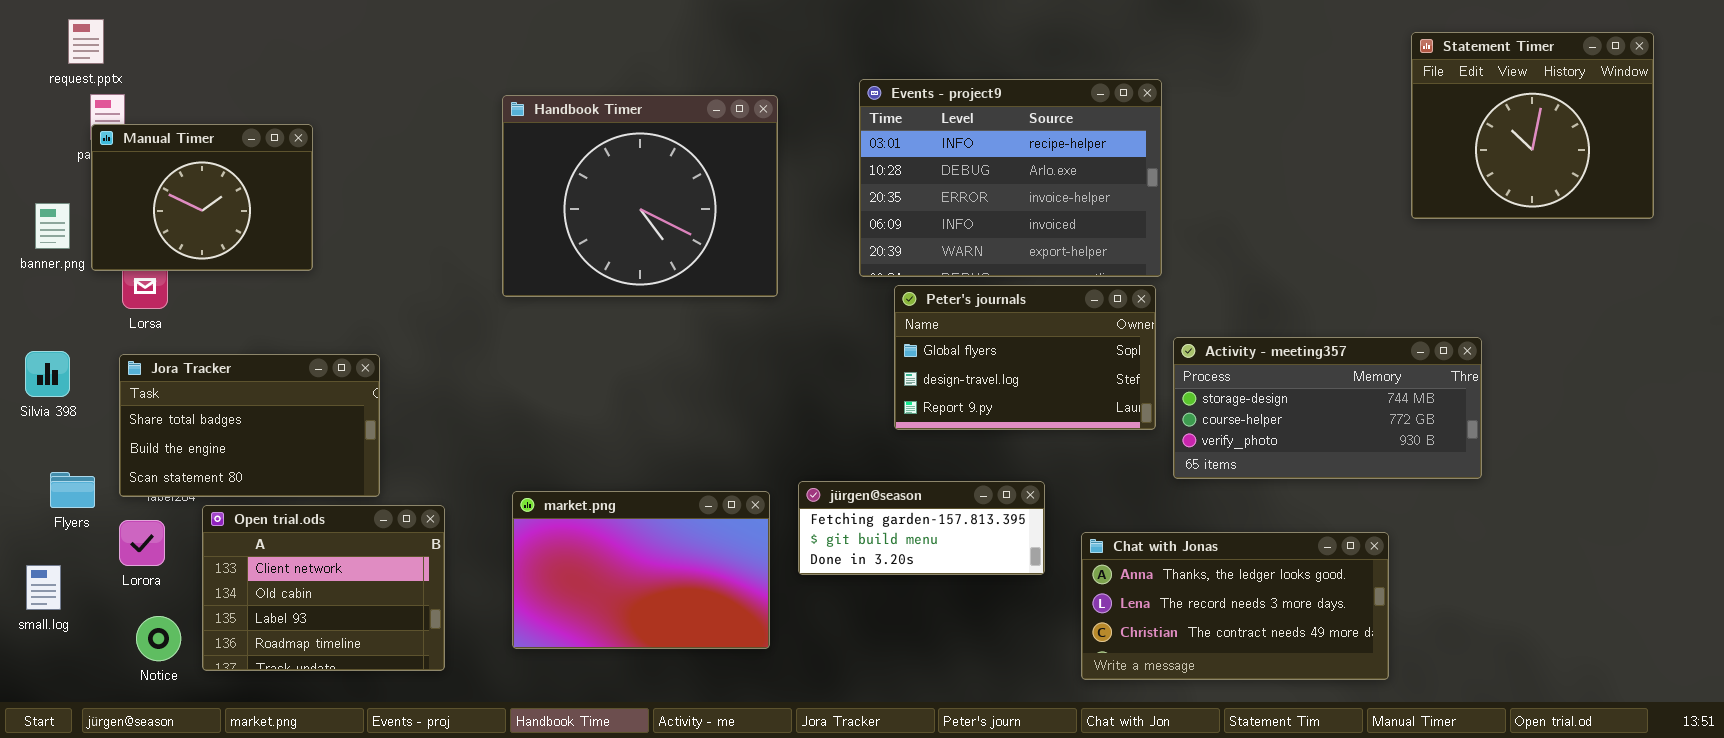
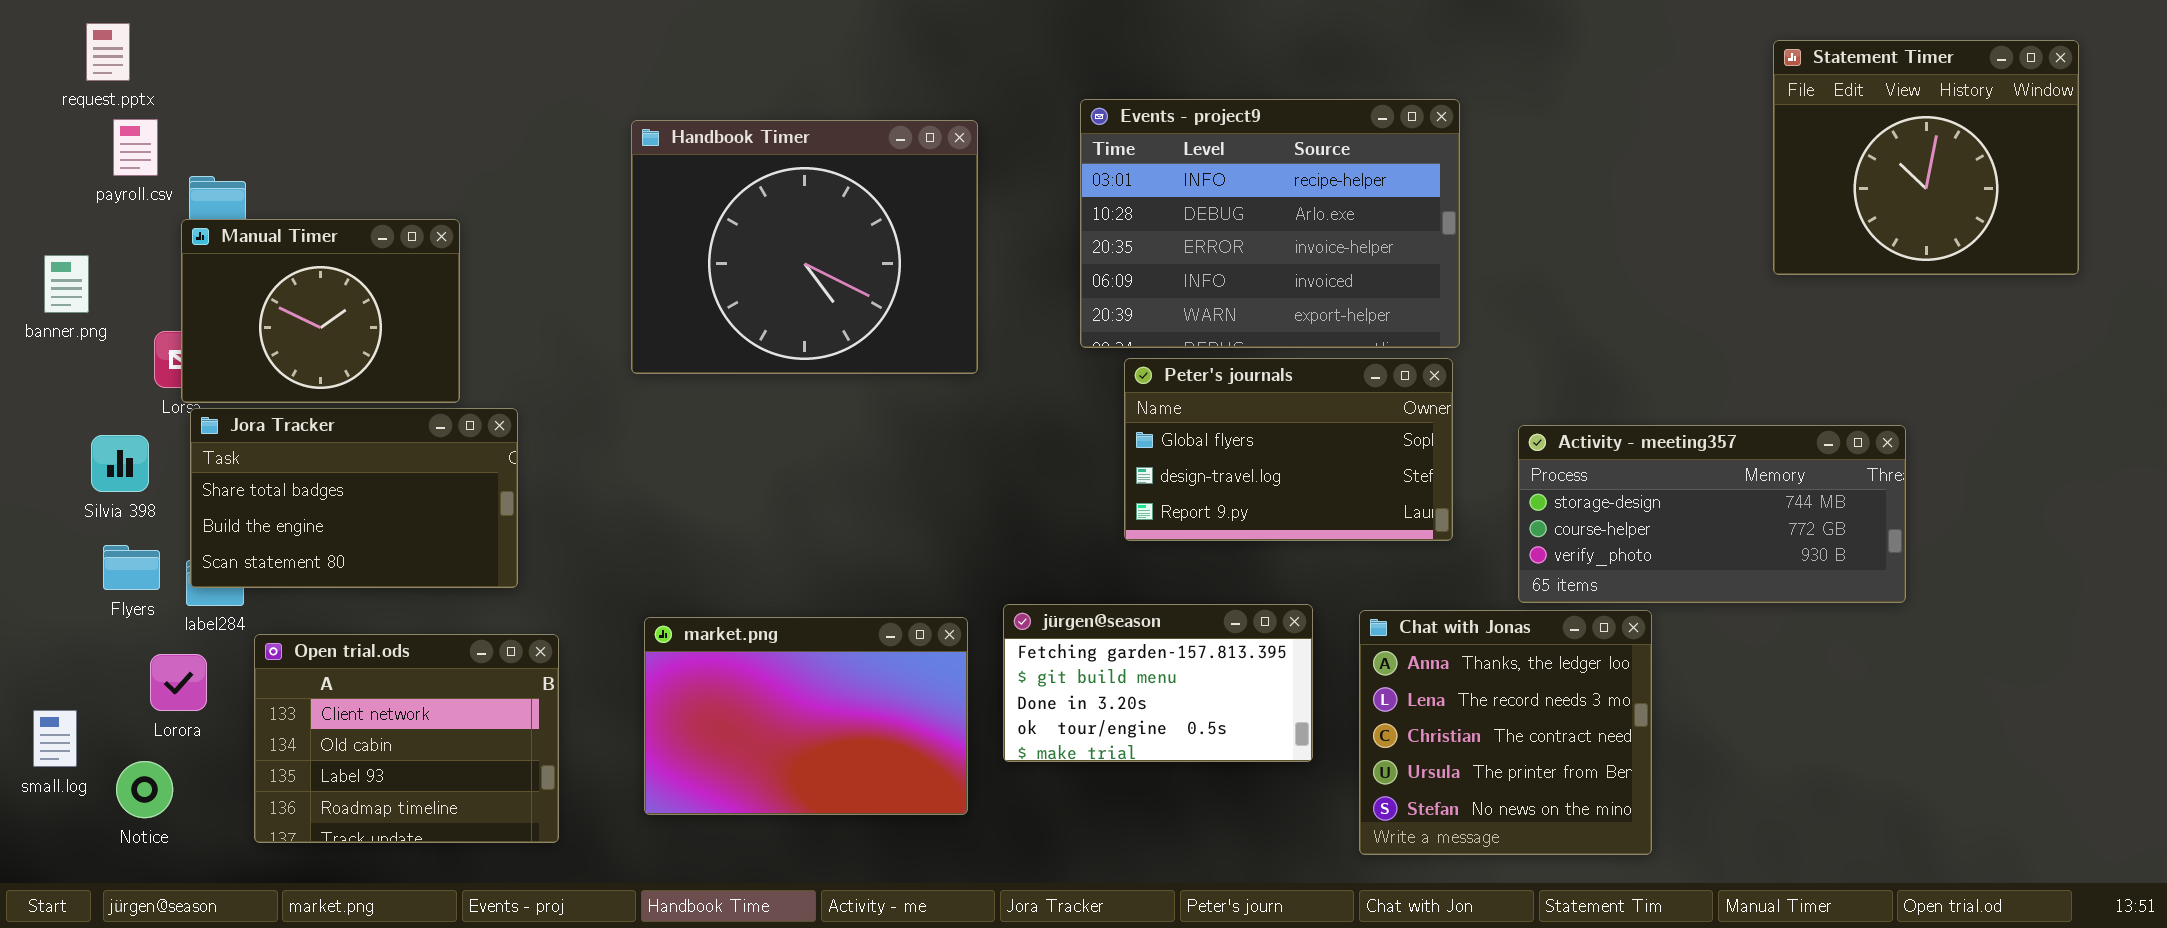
Manual Timer: [91,124,313,271] -> [181,219,460,403], moved
Activity - meeting357: [1173,337,1482,479] -> [1518,425,1906,603], moved
Silvia 398: [25,351,70,397] -> [91,435,149,492], moved
Jora Tracker: [119,354,380,497] -> [190,408,518,588], moved
Flyers: [50,472,95,508] -> [103,545,160,590], moved
jürgen@season: [798,481,1045,575] -> [1003,604,1313,762], resized
Chat with Jonas: [1081,532,1389,680] -> [1359,610,1652,855], resized
Notice: [136,616,181,661] -> [116,761,173,818], moved

